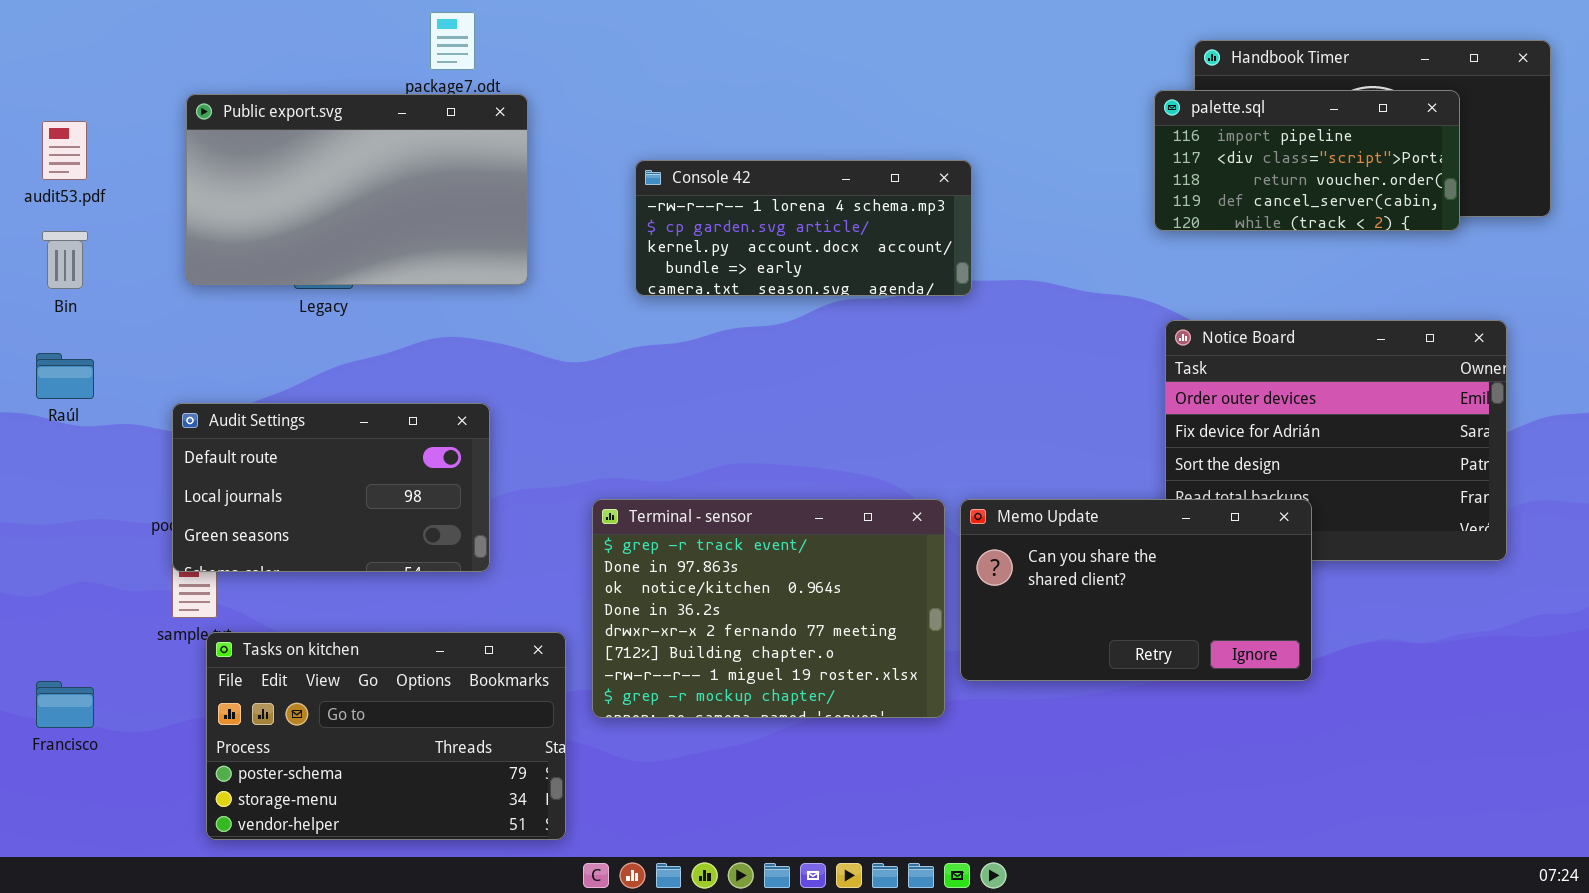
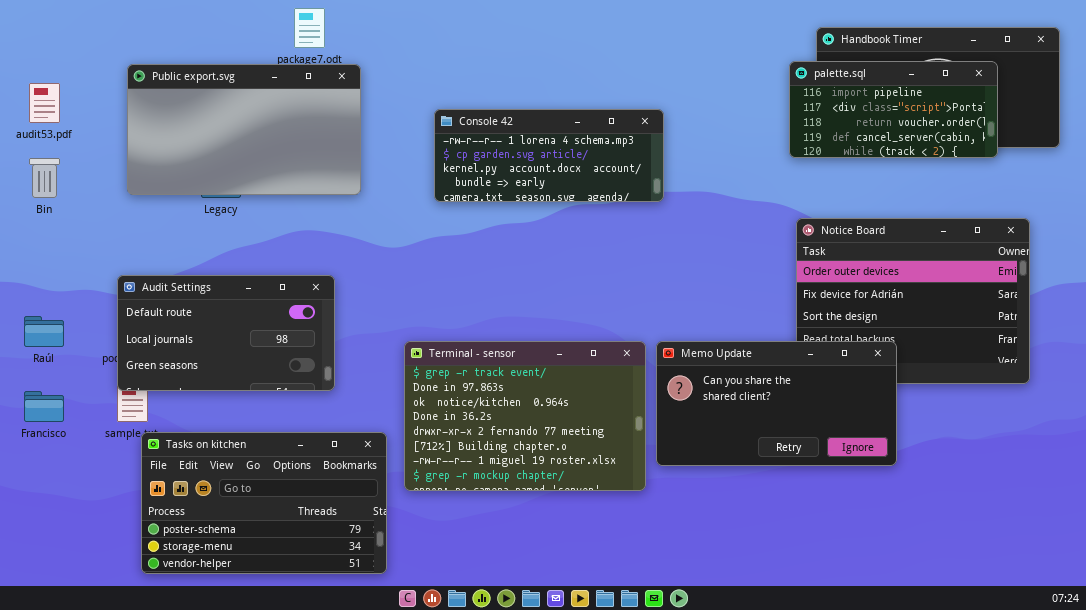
Raúl: [36,353,94,399] -> [24,316,64,347], moved
Francisco: [36,681,94,728] -> [24,391,64,422], moved

